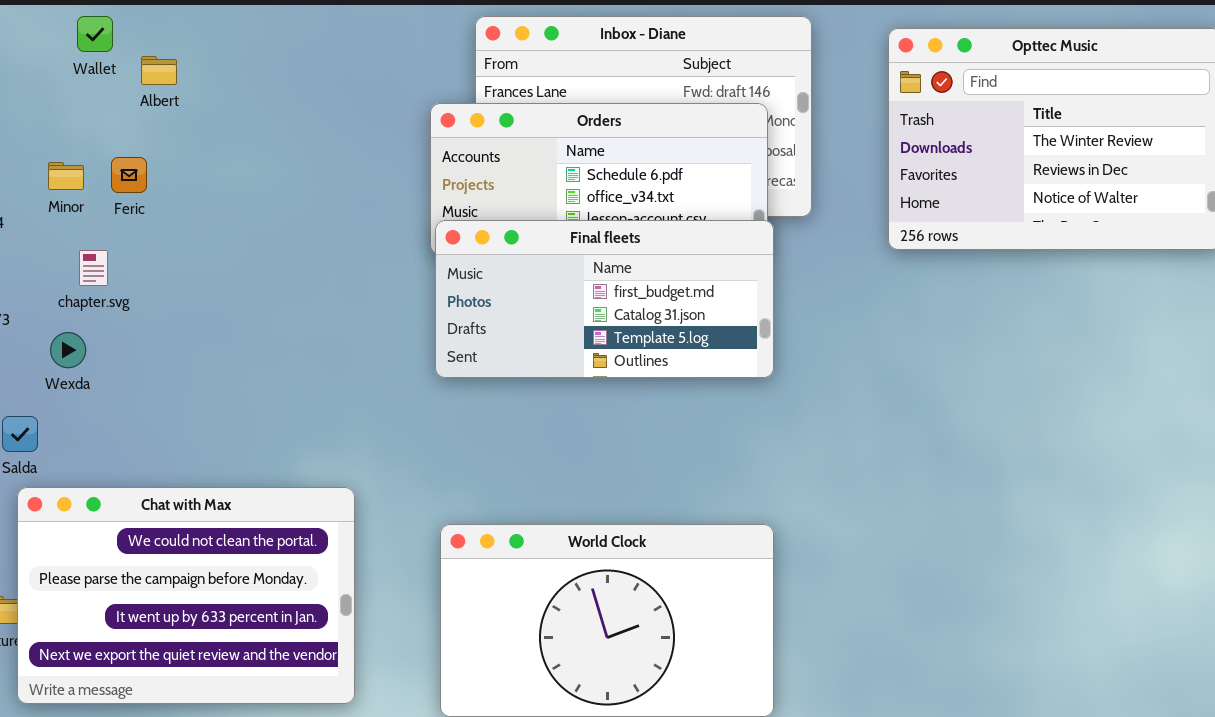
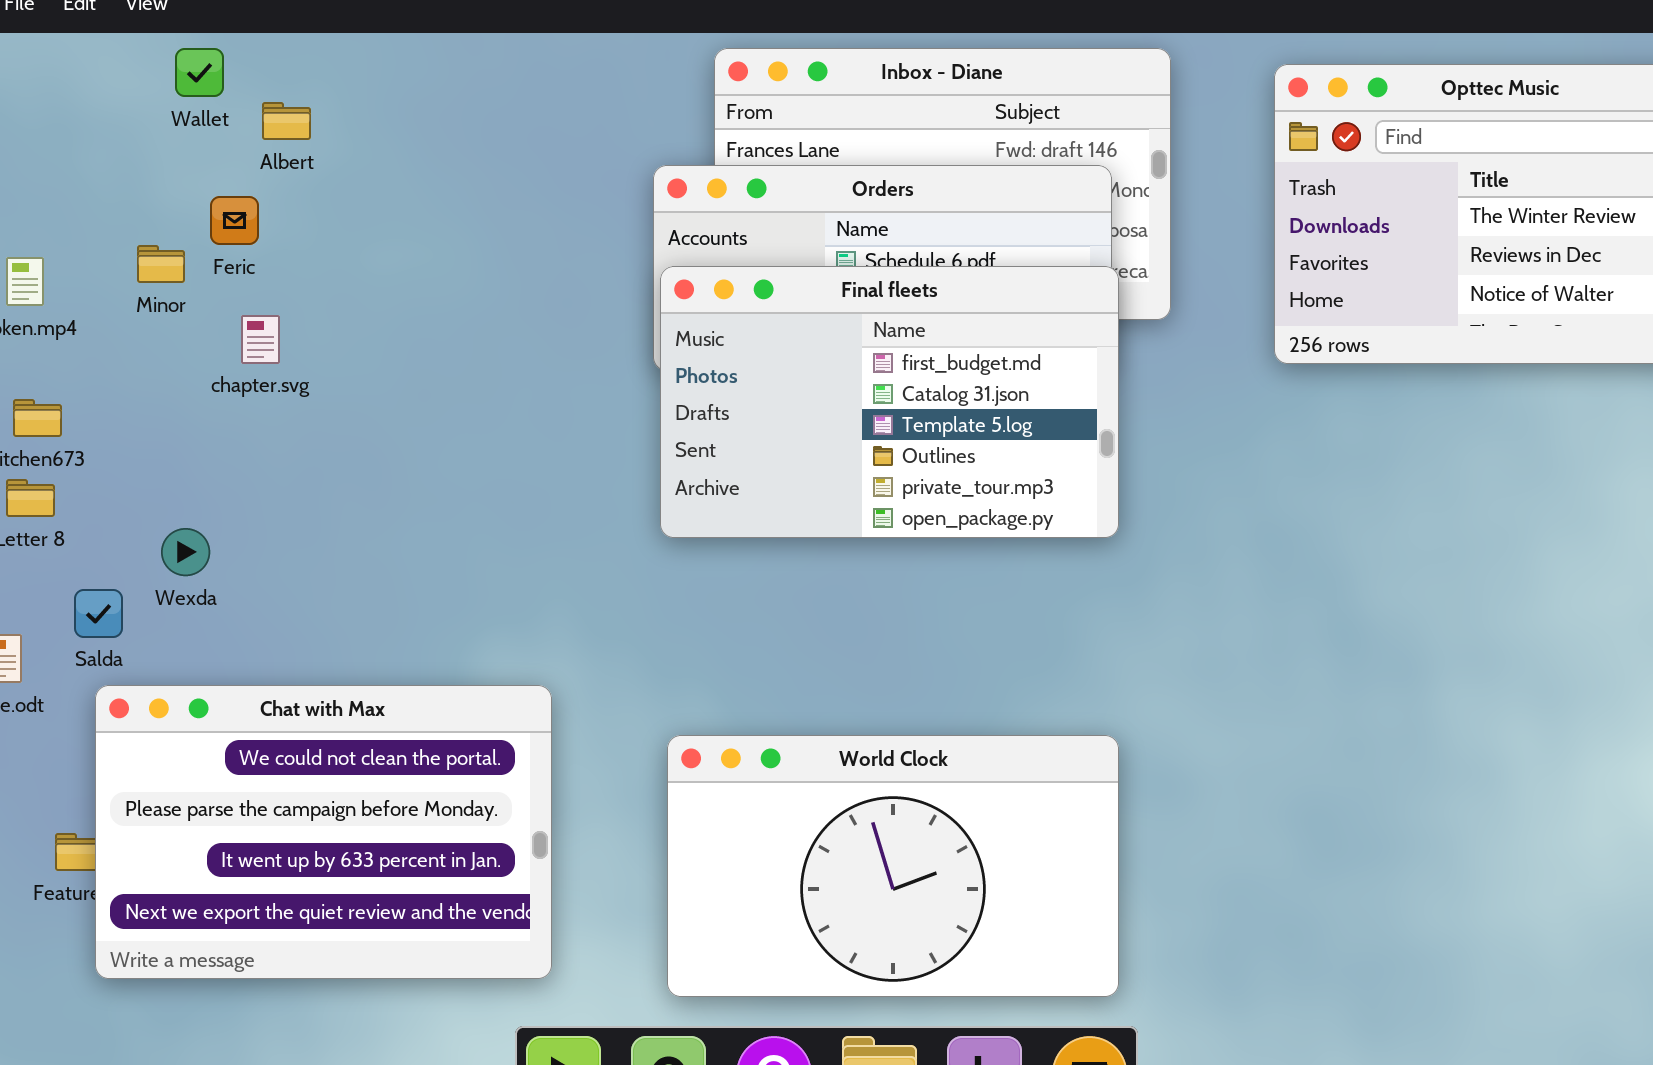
Feric: [111,157,147,193] -> [210,196,259,245], moved
Final fleets: [435,220,774,378] -> [660,266,1119,538], resized
chapter.svg: [79,250,108,286] -> [241,315,280,364], moved
Wexda: [50,332,86,368] -> [161,528,210,576], moved

